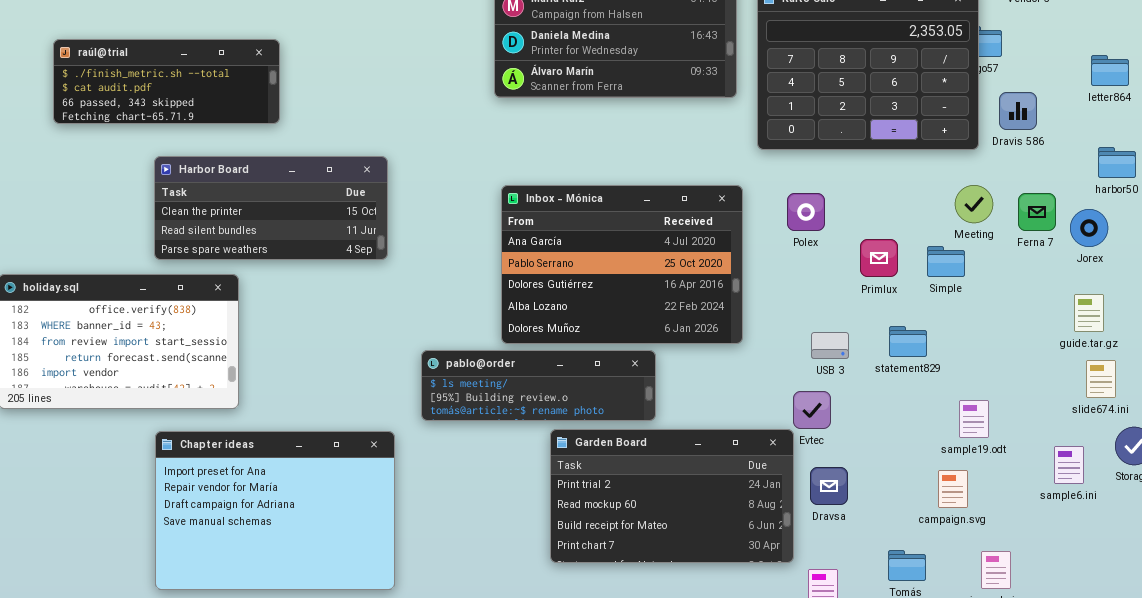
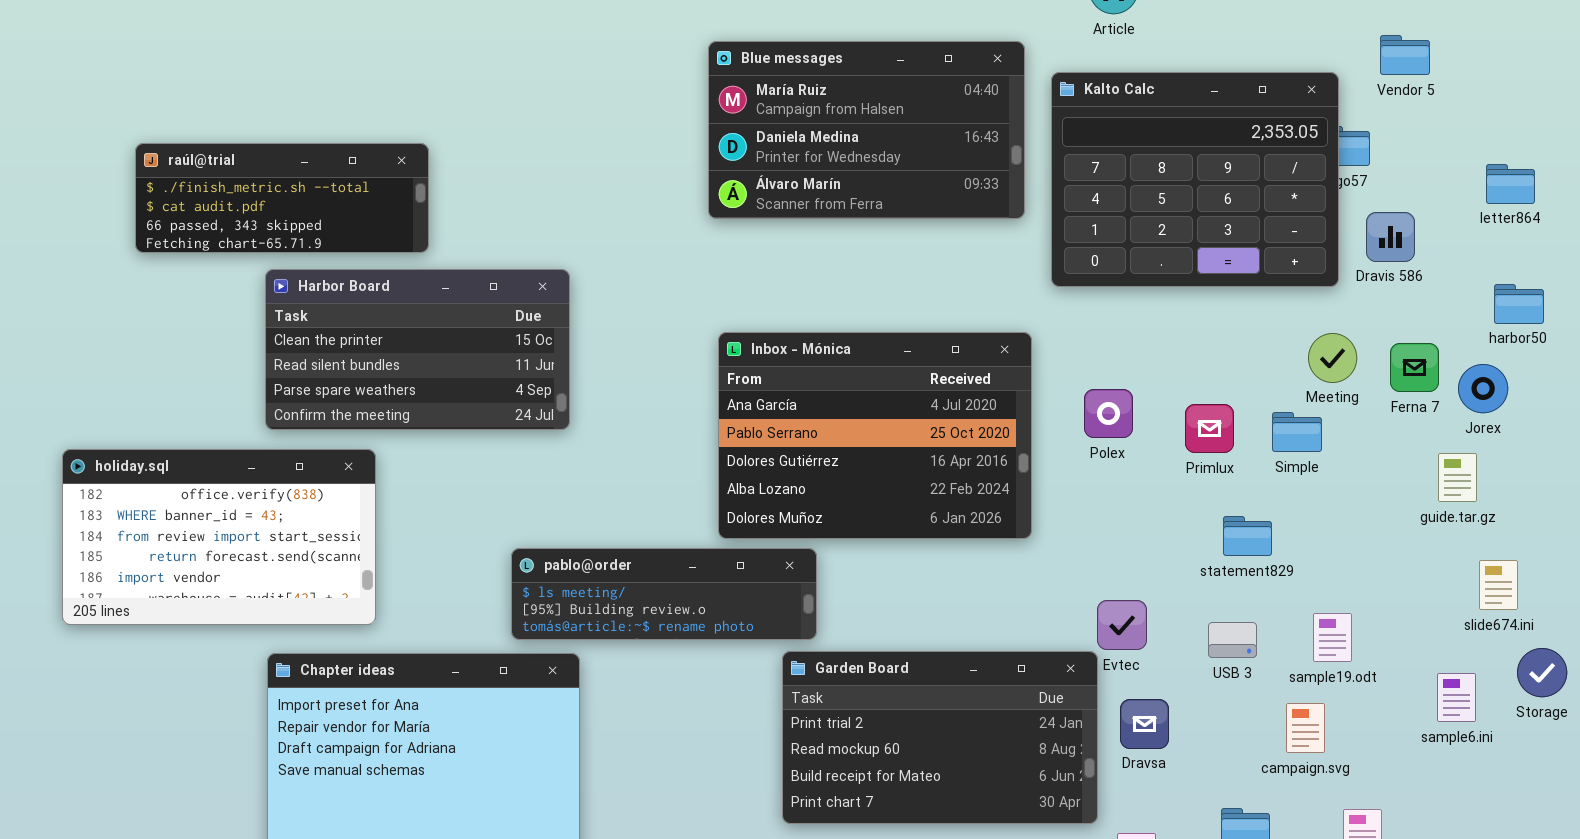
Harbor Board: [154,156,388,260] -> [265,269,570,430], resized
Polex: [787,193,825,231] -> [1084,389,1133,438], moved
guide.tar.gz: [1074,294,1104,332] -> [1438,453,1477,502], moved
USB 3: [811,332,849,359] -> [1208,622,1257,658], moved
pablo@order: [421,350,656,421] -> [511,548,817,640], moved

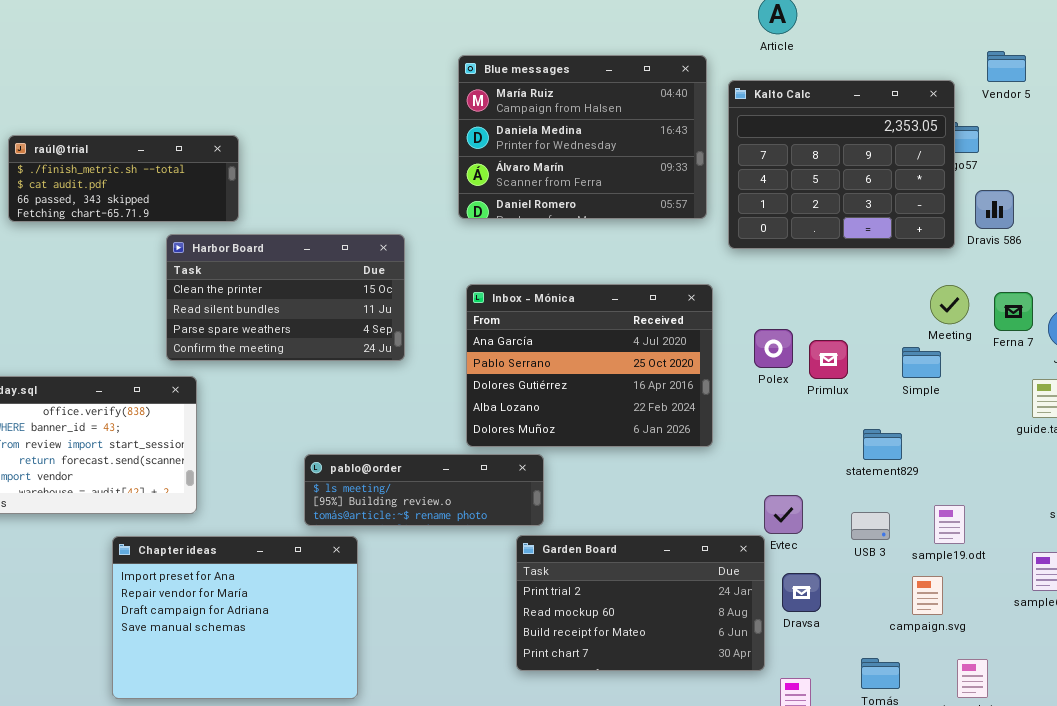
Blue messages: [708,41,1025,219] -> [458,55,707,219], resized
Harbor Board: [265,269,570,430] -> [166,234,405,361], moved
Primlux: [1185,404,1234,453] -> [809,340,848,379], moved

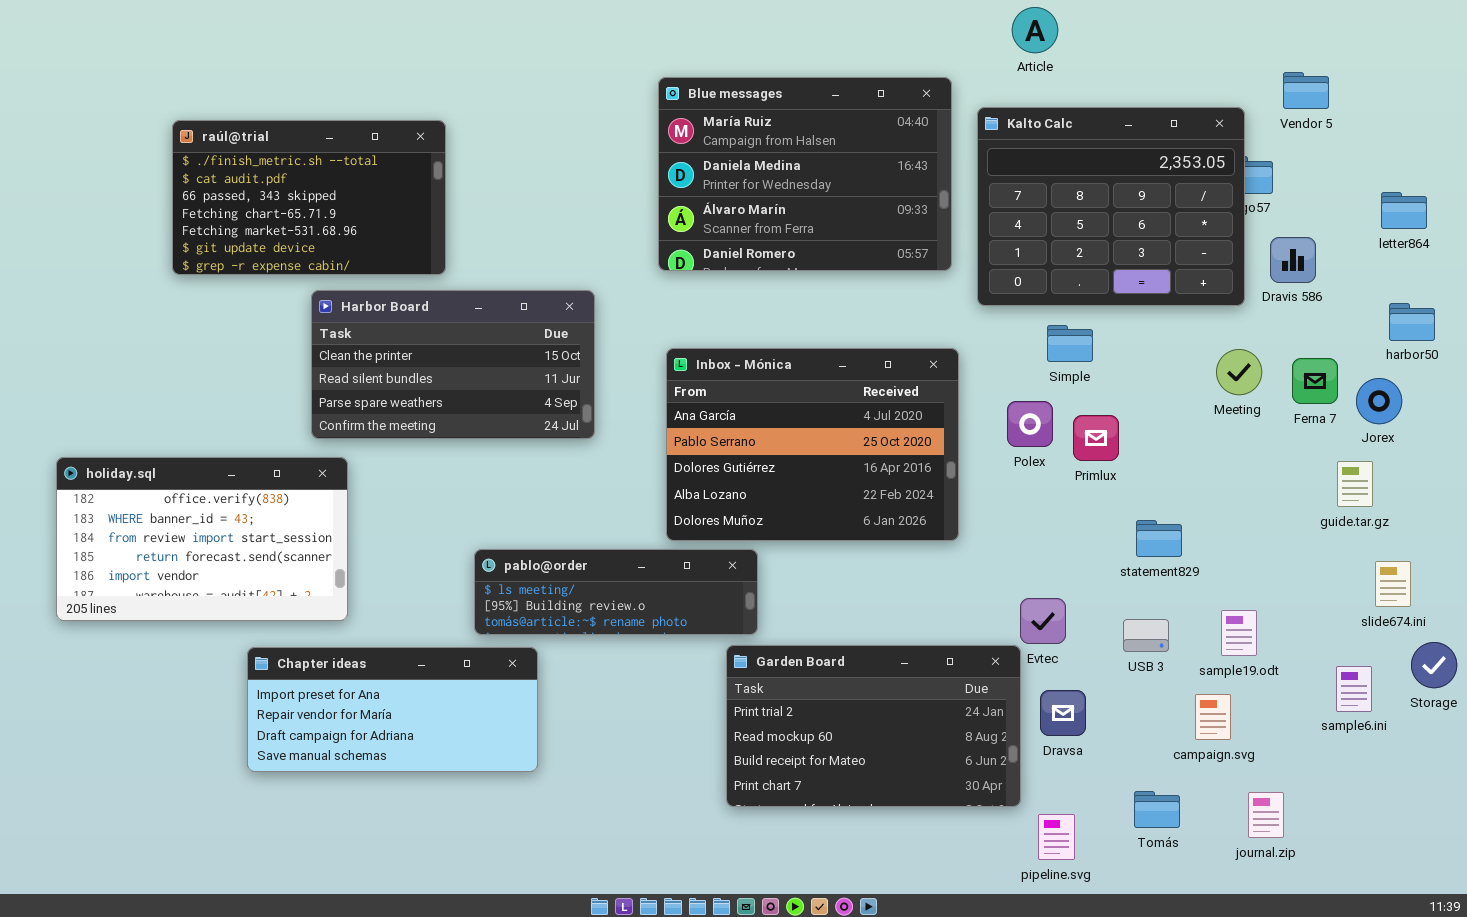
raúl@trial: [8,135,239,222] -> [172,120,446,275], moved, resized
Simple: [902,347,941,378] -> [1047,325,1093,362], moved
Chapter ideas: [112,536,358,699] -> [247,647,538,772], resized

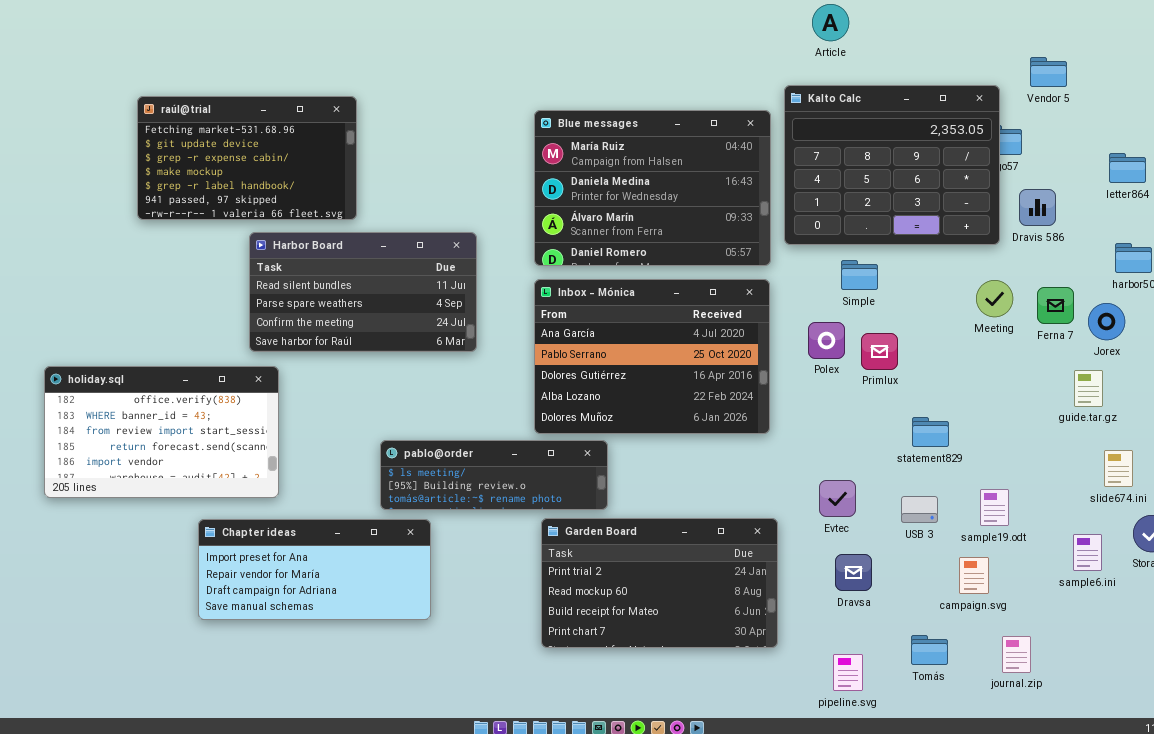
Blue messages: [658,77,952,271] -> [534,110,771,266], moved
raúl@trial: [172,120,446,275] -> [137,96,357,220], scrolled down 4 rows
Harbor Board: [311,290,595,439] -> [249,232,477,352], scrolled down 1 row
Garden Board: [726,645,1021,807] -> [541,518,778,648], moved

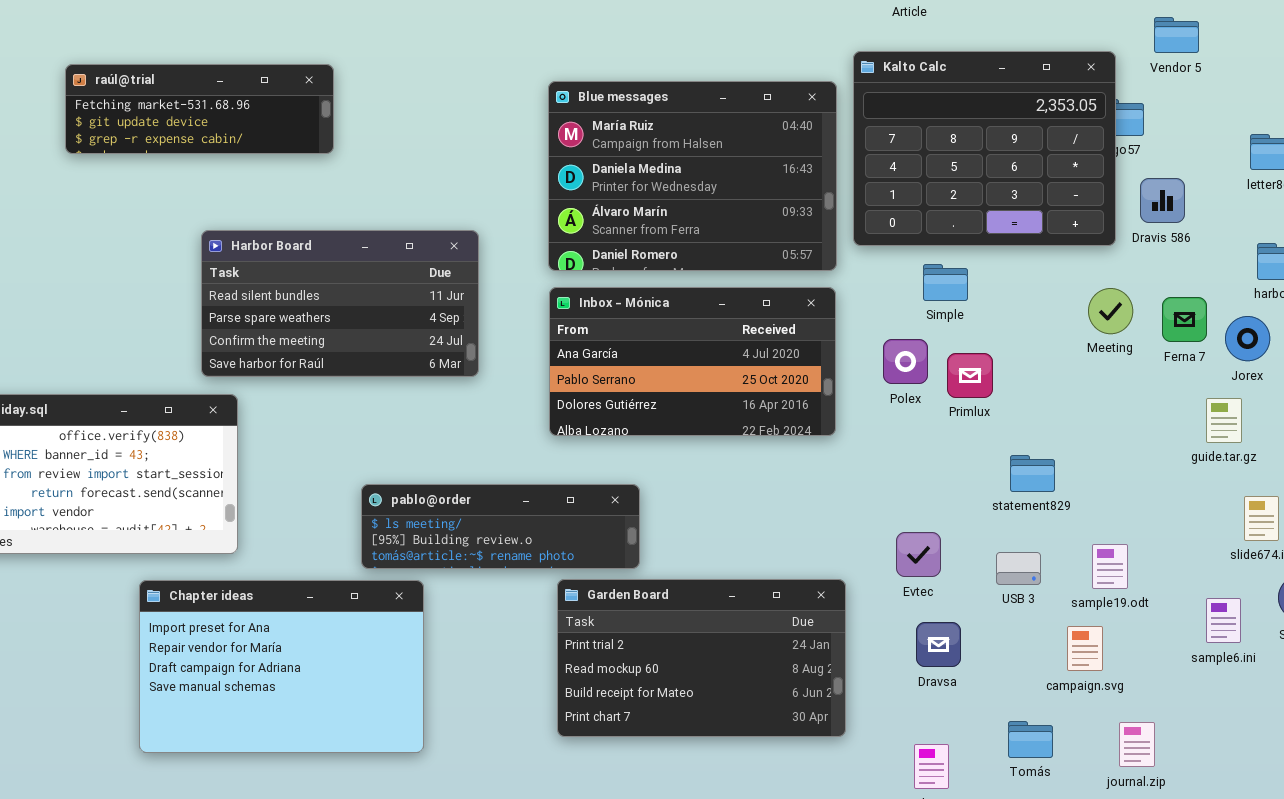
raúl@trial: [137,96,357,220] -> [65,64,334,154], resized
Inbox - Mónica: [534,279,770,434] -> [549,287,836,436], resized
Chapter ideas: [198,519,431,620] -> [139,580,424,753], resized

